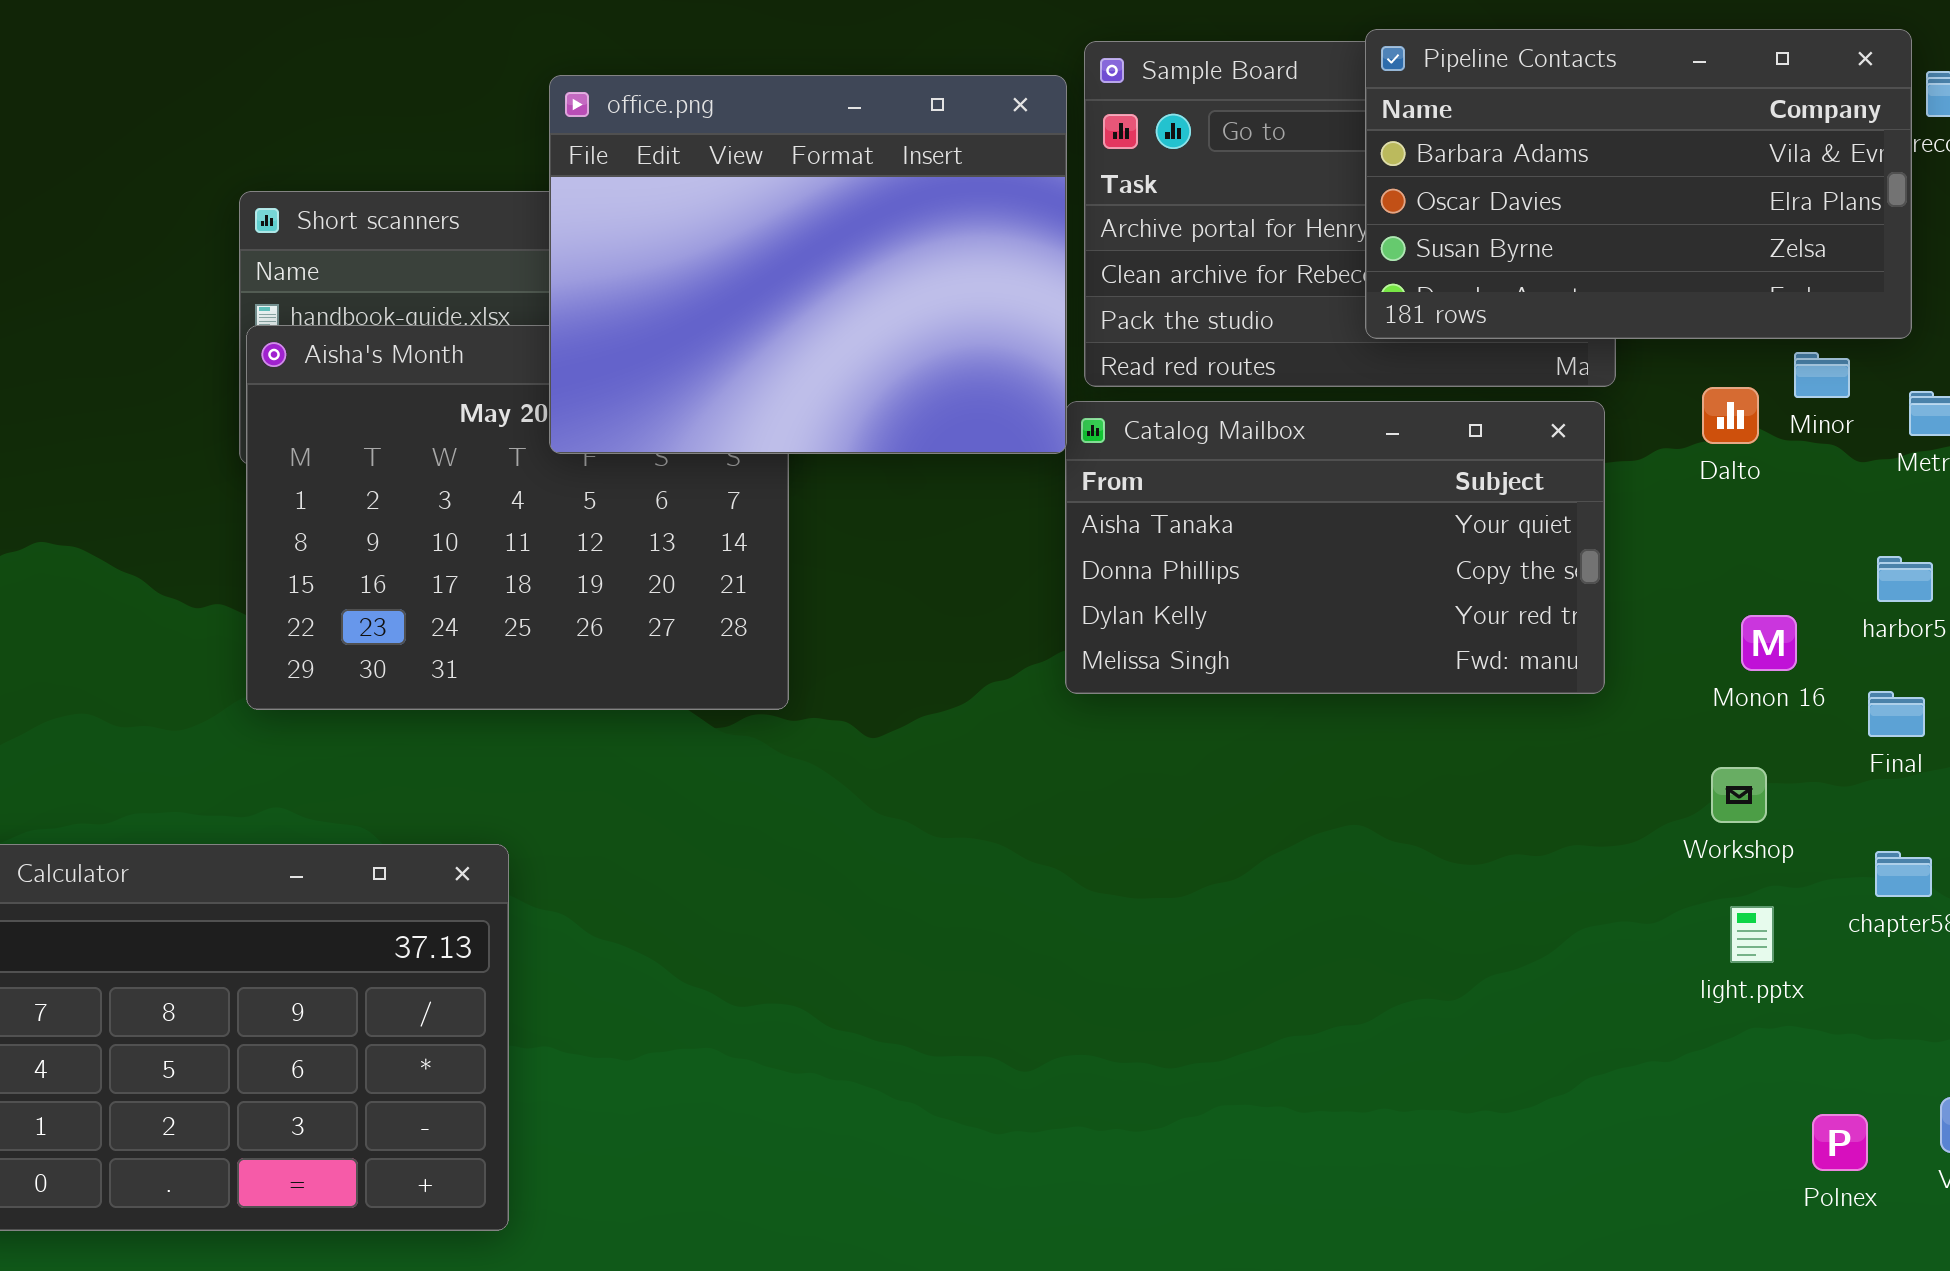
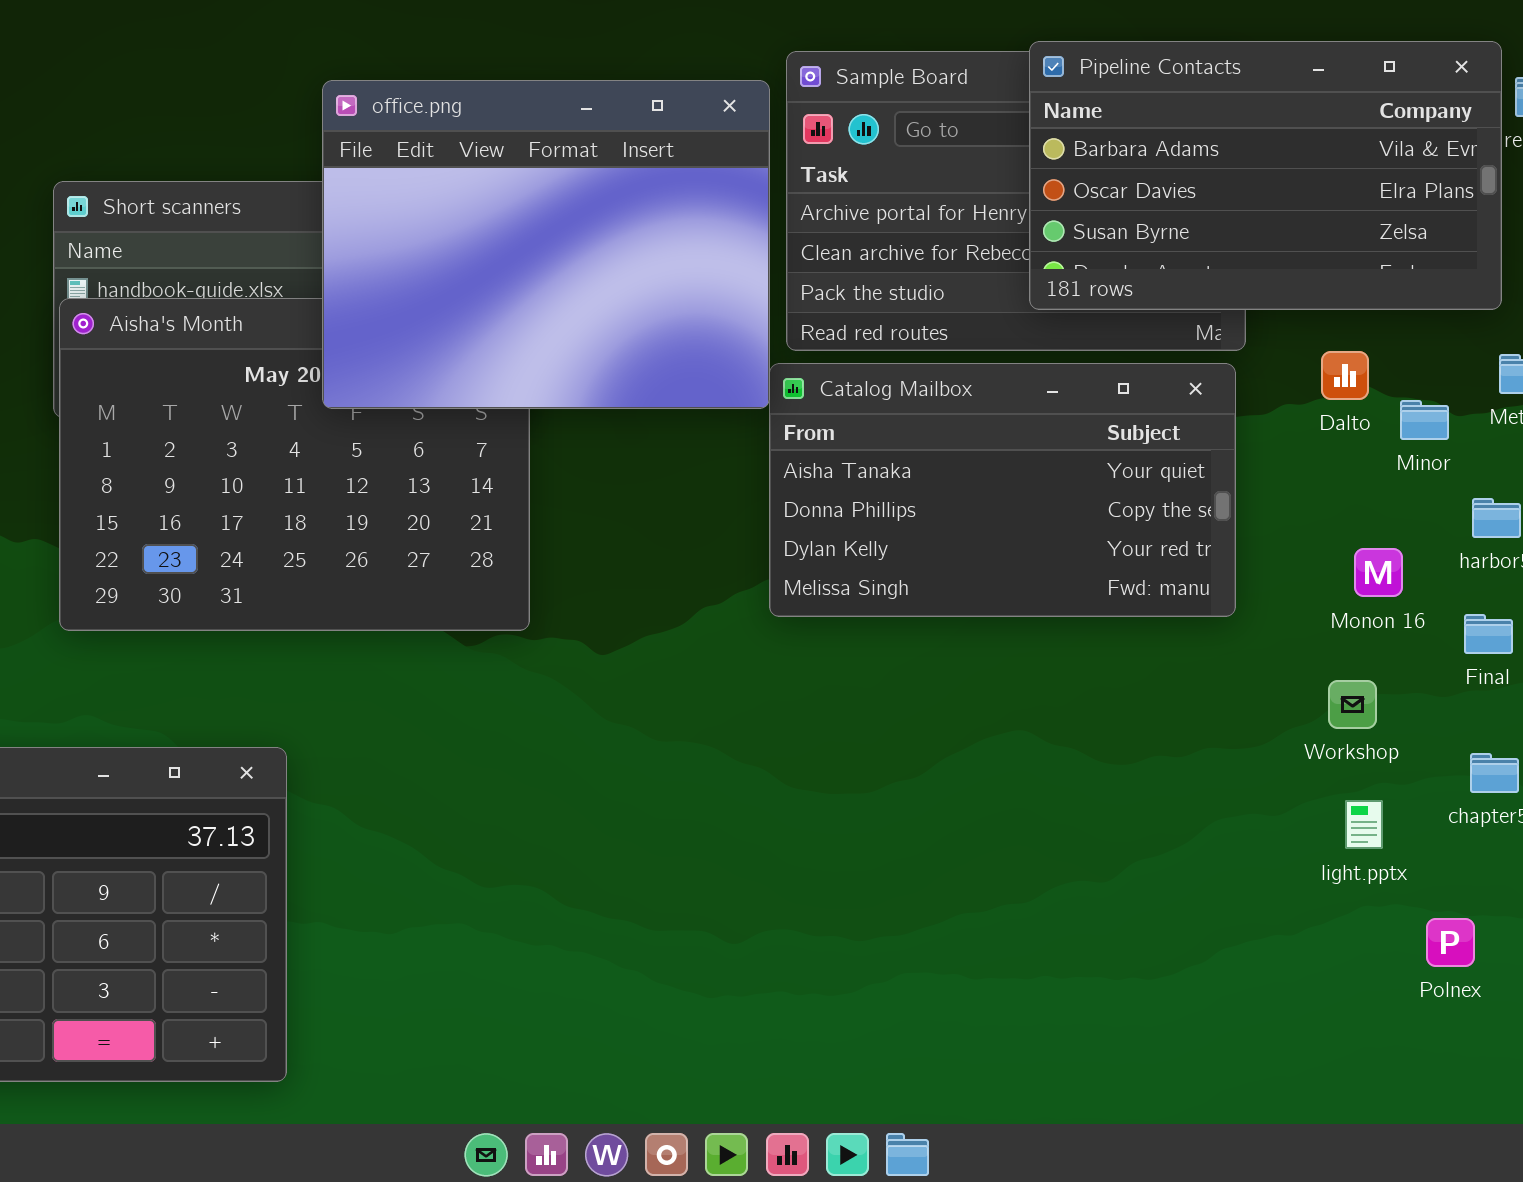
Minor: [1794,352,1850,398] -> [1400,400,1449,440], moved
Polnex: [1812,1114,1868,1171] -> [1426,918,1475,967], moved

